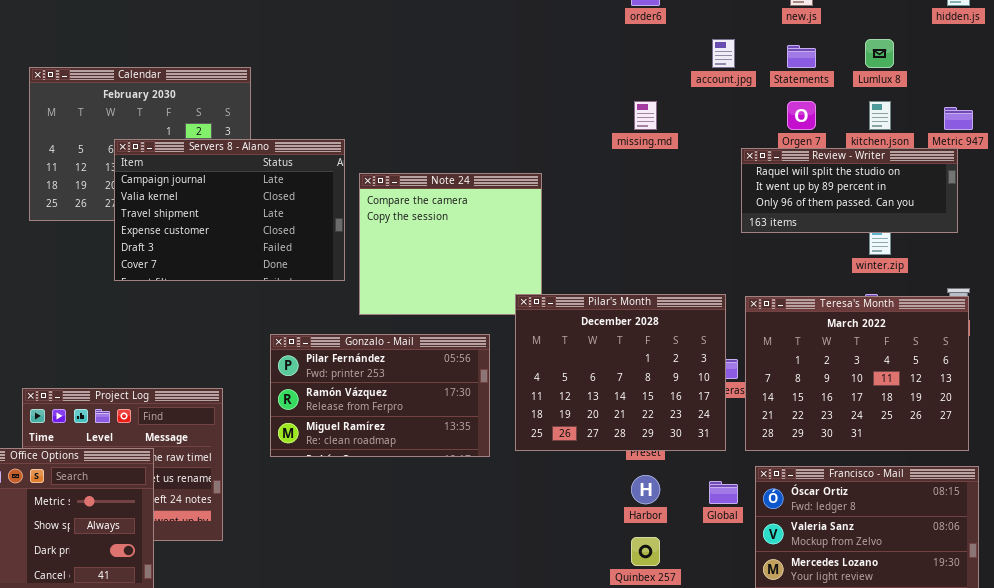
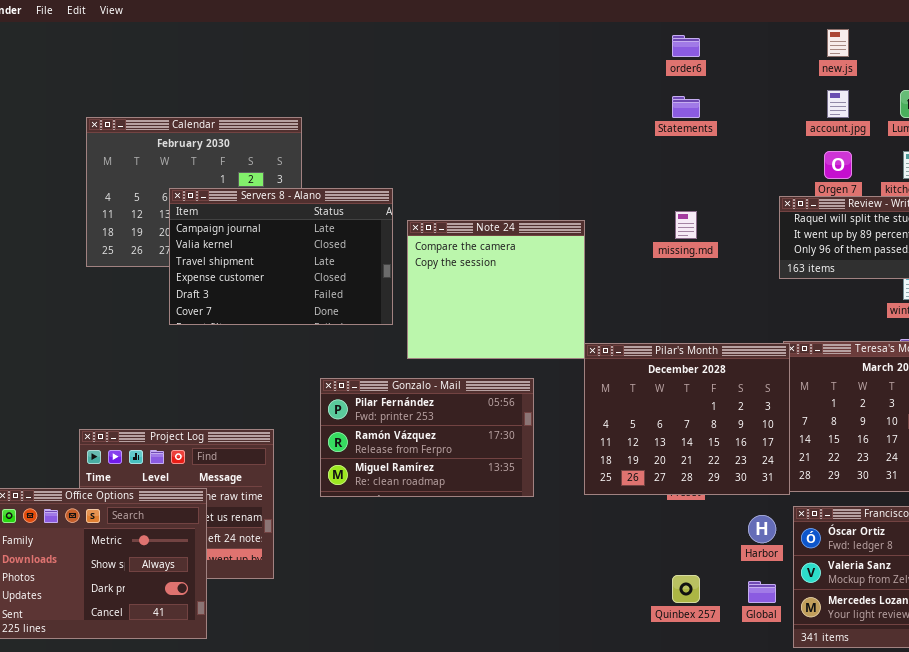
account.jpg: [712,39,735,68] -> [827,90,849,118], moved
Statements: [787,45,816,68] -> [672,96,700,118], moved
missing.md: [634,101,657,130] -> [675,211,697,239], moved
Pilar's Month: [515,294,726,451] -> [584,343,790,495], moved
Harbor: [631,475,660,504] -> [748,515,776,543], moved
Global: [709,481,738,504] -> [748,581,776,603], moved

